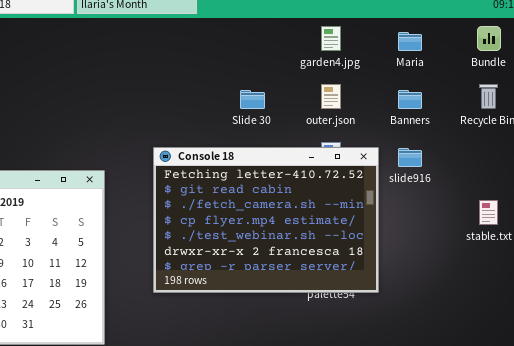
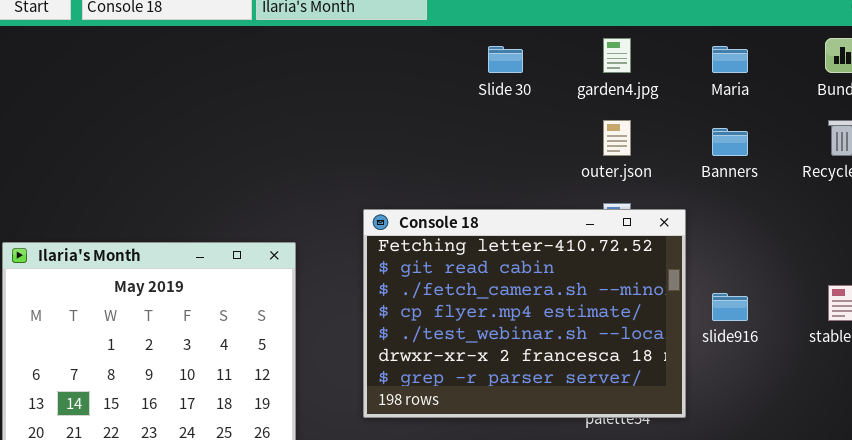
Slide 30: [240,90,265,109] -> [488,46,523,73], moved
slide916: [398,148,422,167] -> [712,293,748,321], moved

